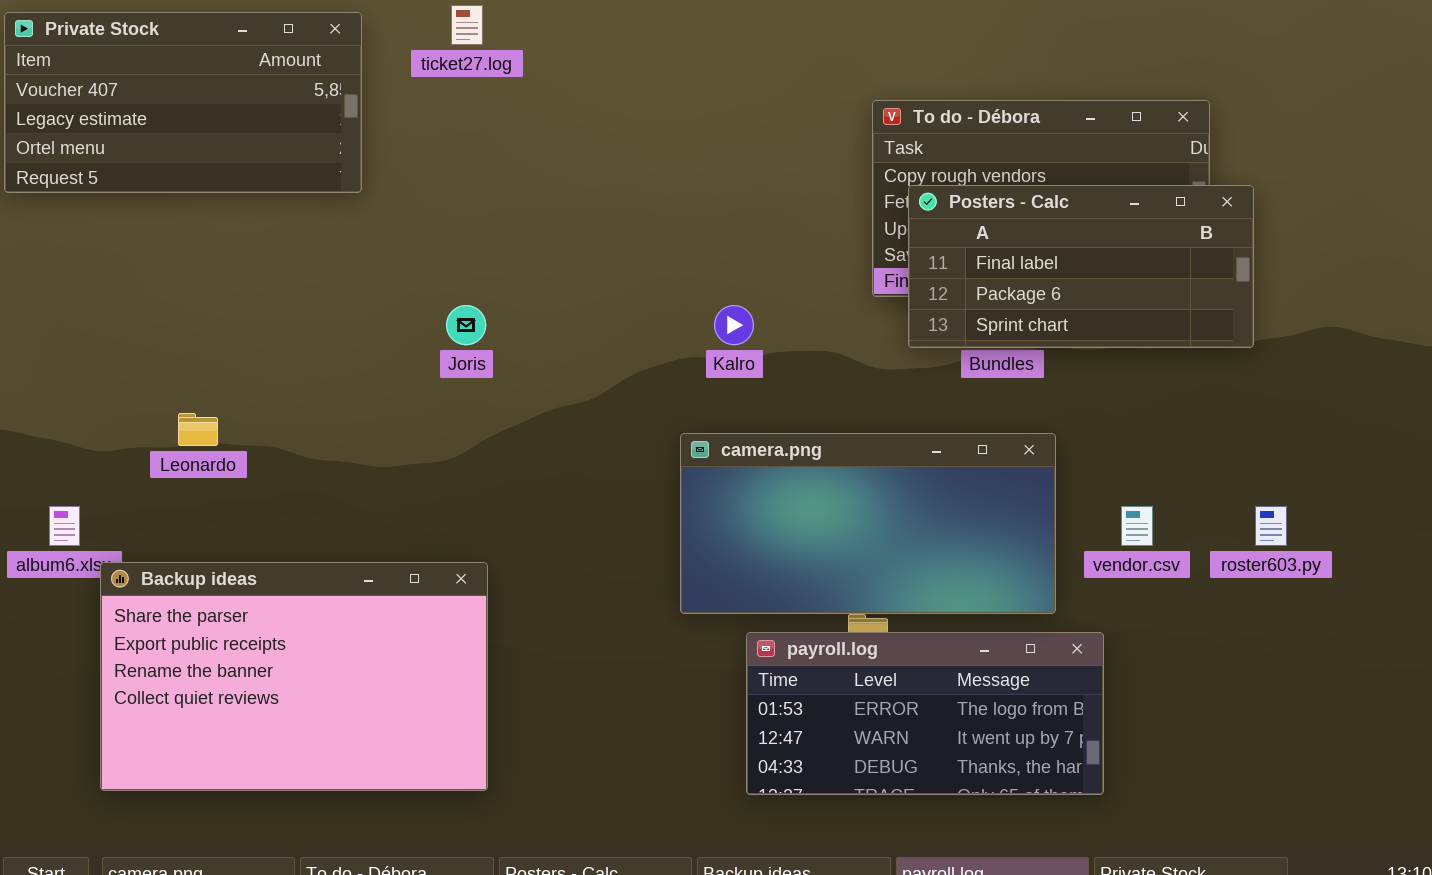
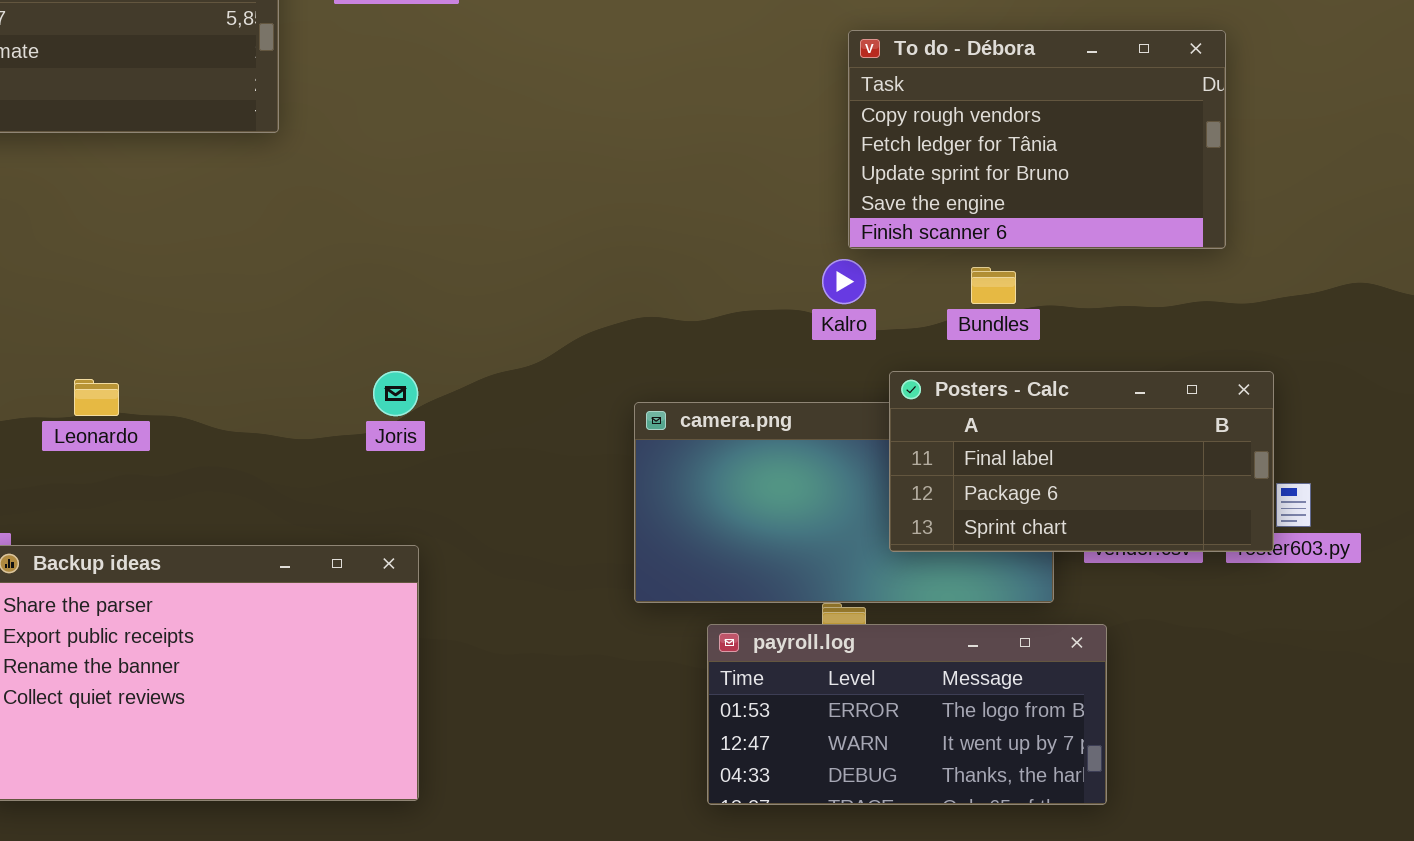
Posters - Calc: [908,185,1254,348] -> [889,371,1274,552], moved
Joris: [446,305,486,345] -> [373,371,418,416], moved
Kalro: [714,305,754,345] -> [822,259,866,304], moved

